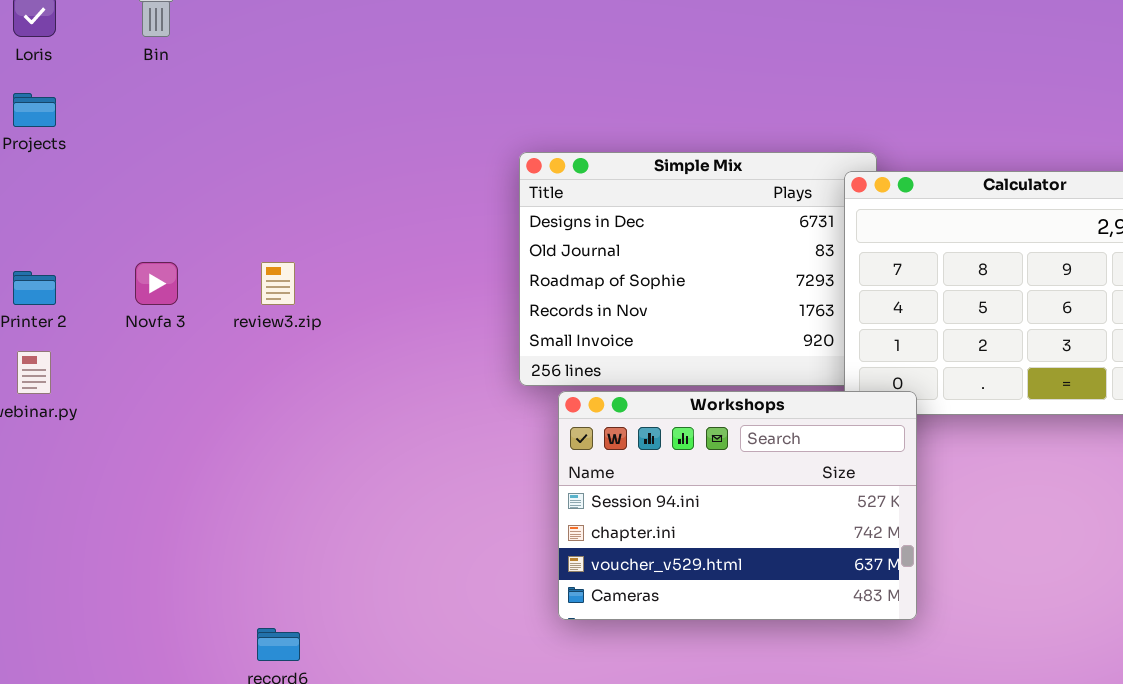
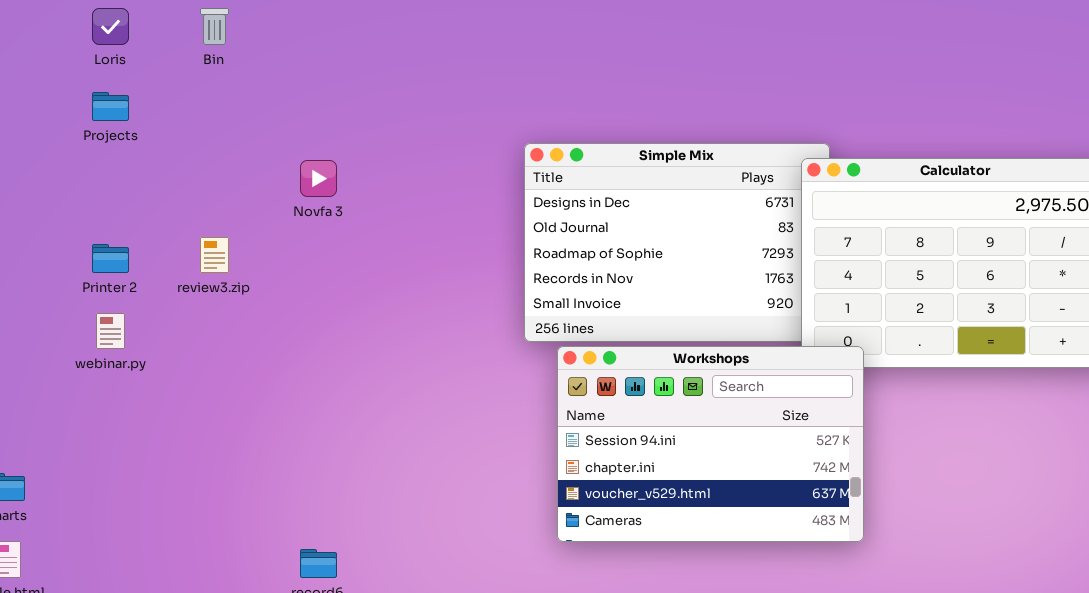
Novfa 3: [135,262,178,305] -> [300,160,337,197], moved
review3.zip: [261,262,295,305] -> [200,237,229,273], moved

